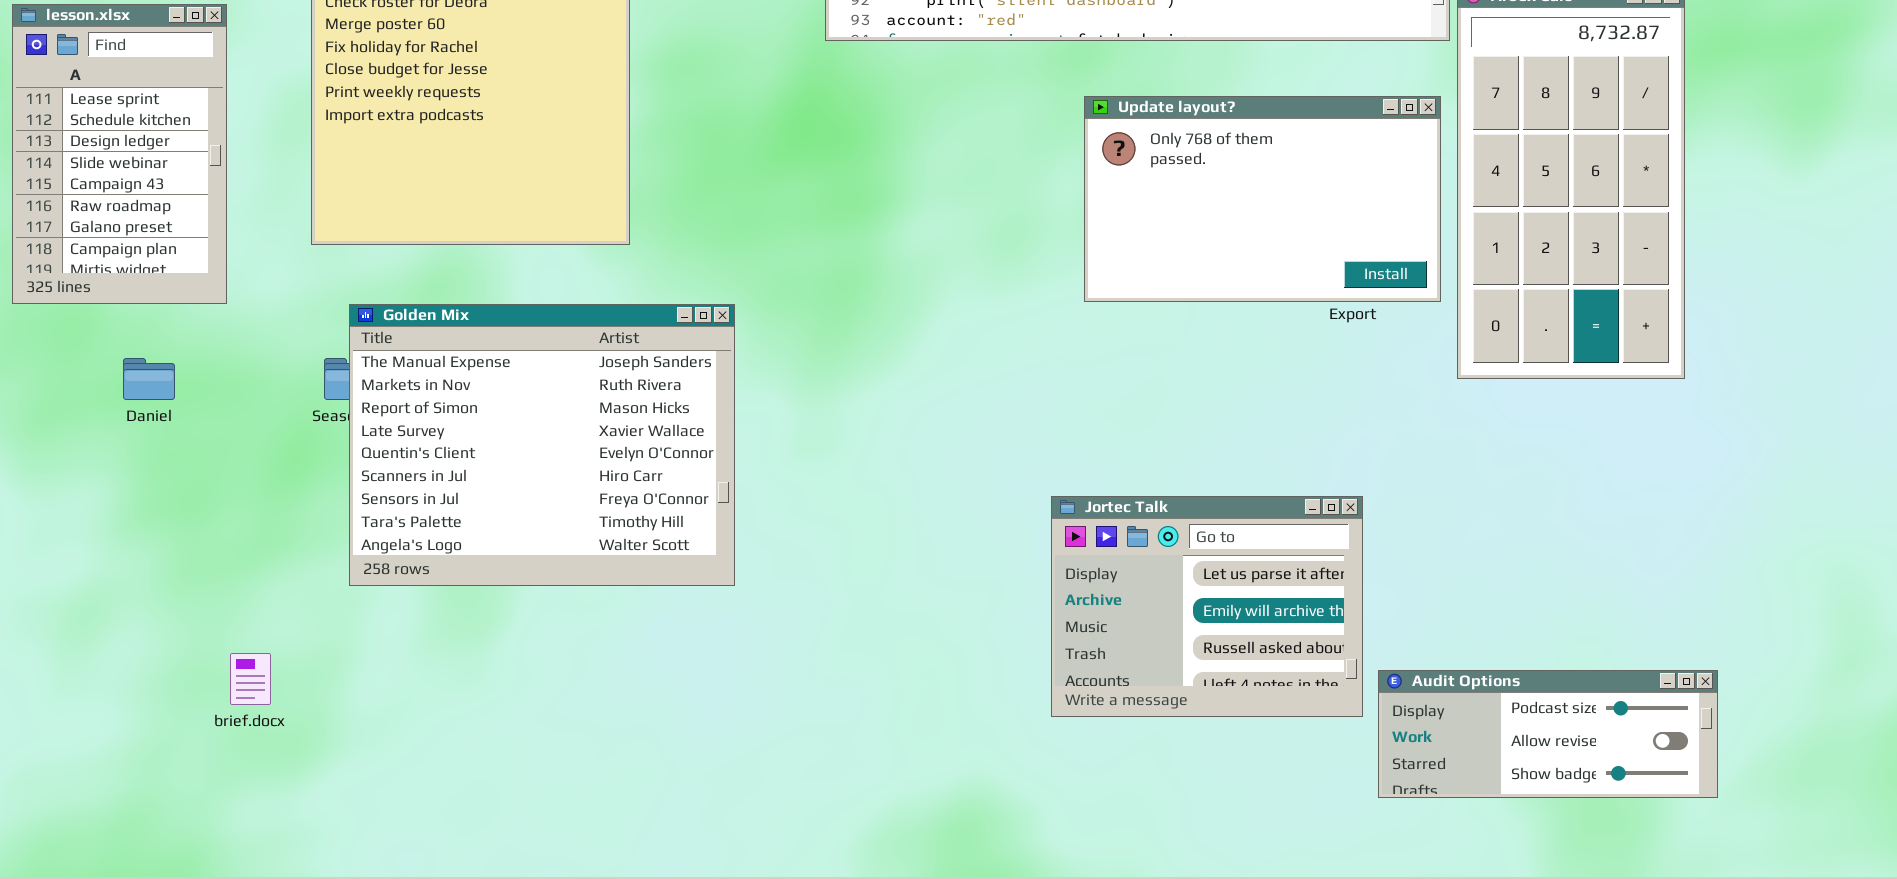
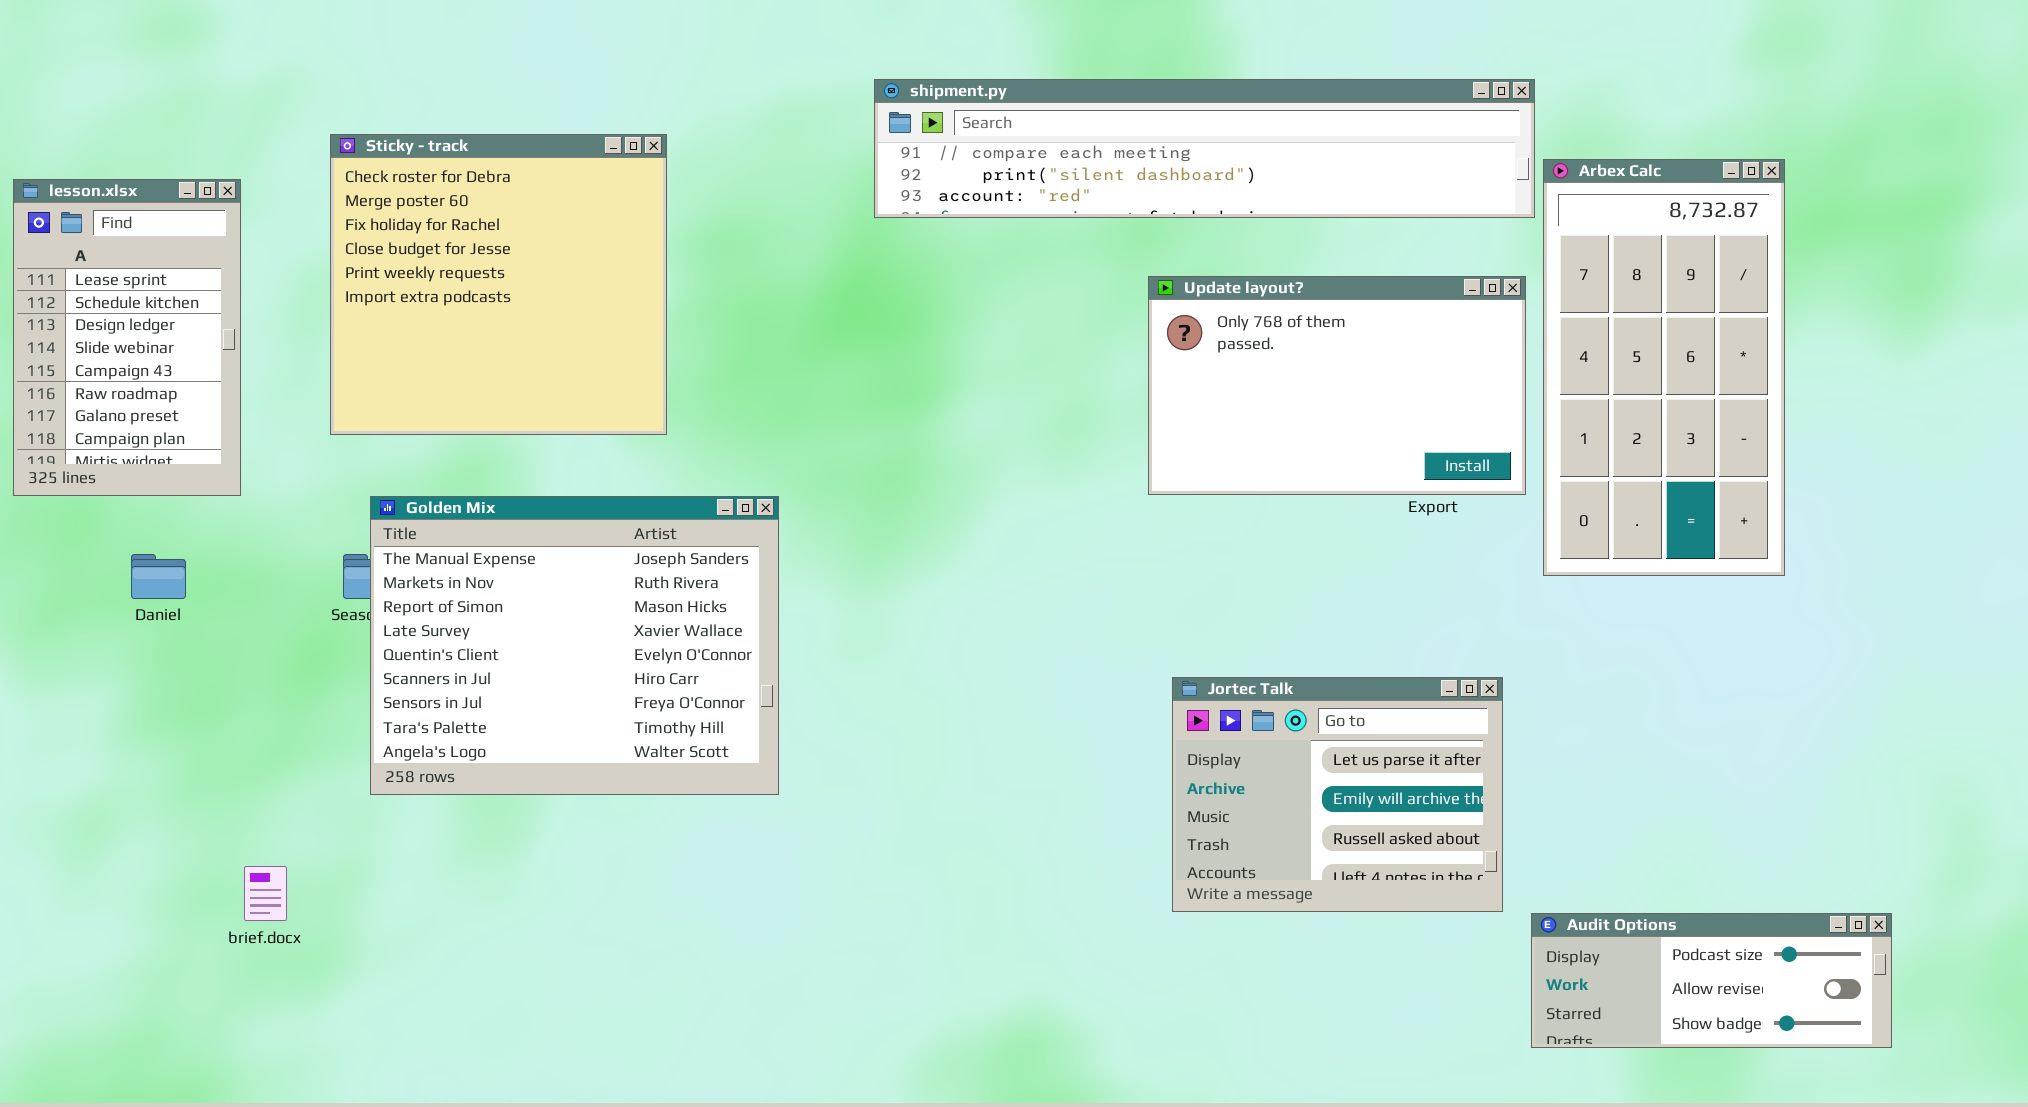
Jortec Talk: [1051,496,1363,717] -> [1172,677,1503,912], moved
Audit Options: [1378,670,1718,798] -> [1531,913,1892,1048], moved

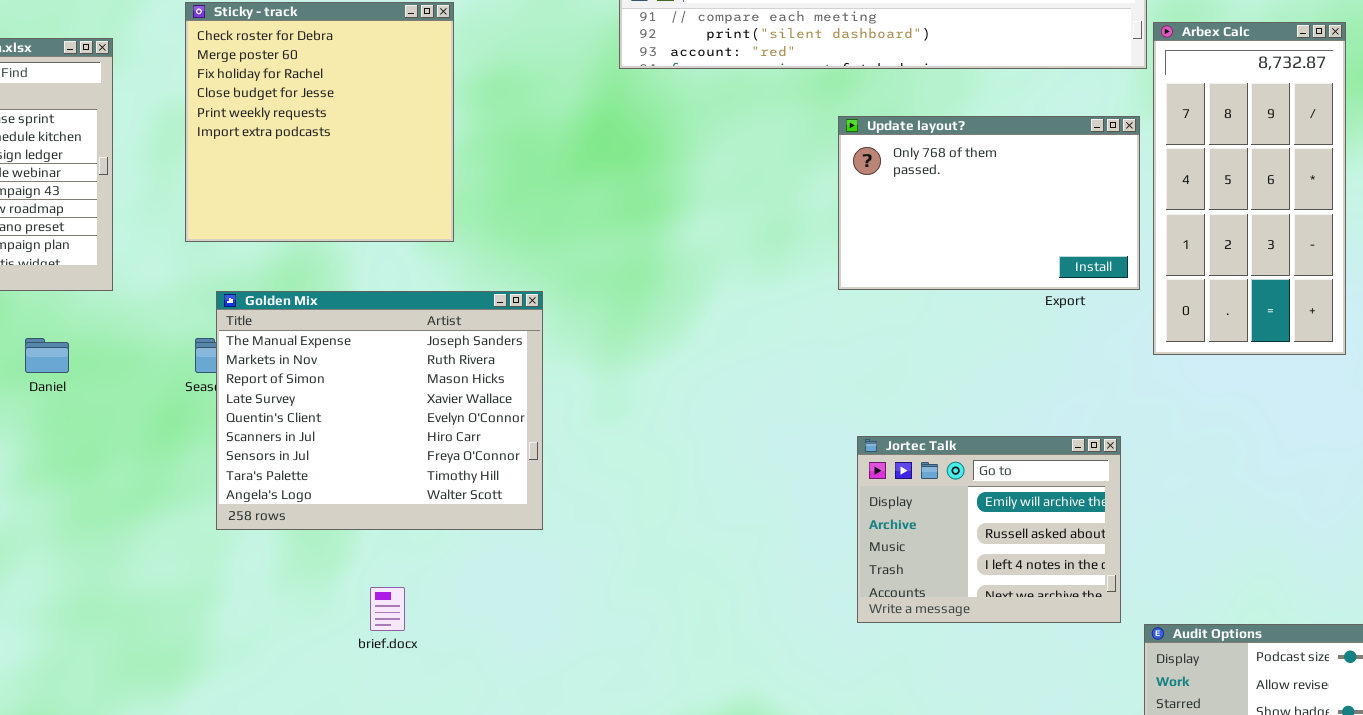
Jortec Talk: [1172,677,1503,912] -> [857,436,1121,623], scrolled down 1 row
brief.docx: [244,866,287,921] -> [370,587,405,631], moved

